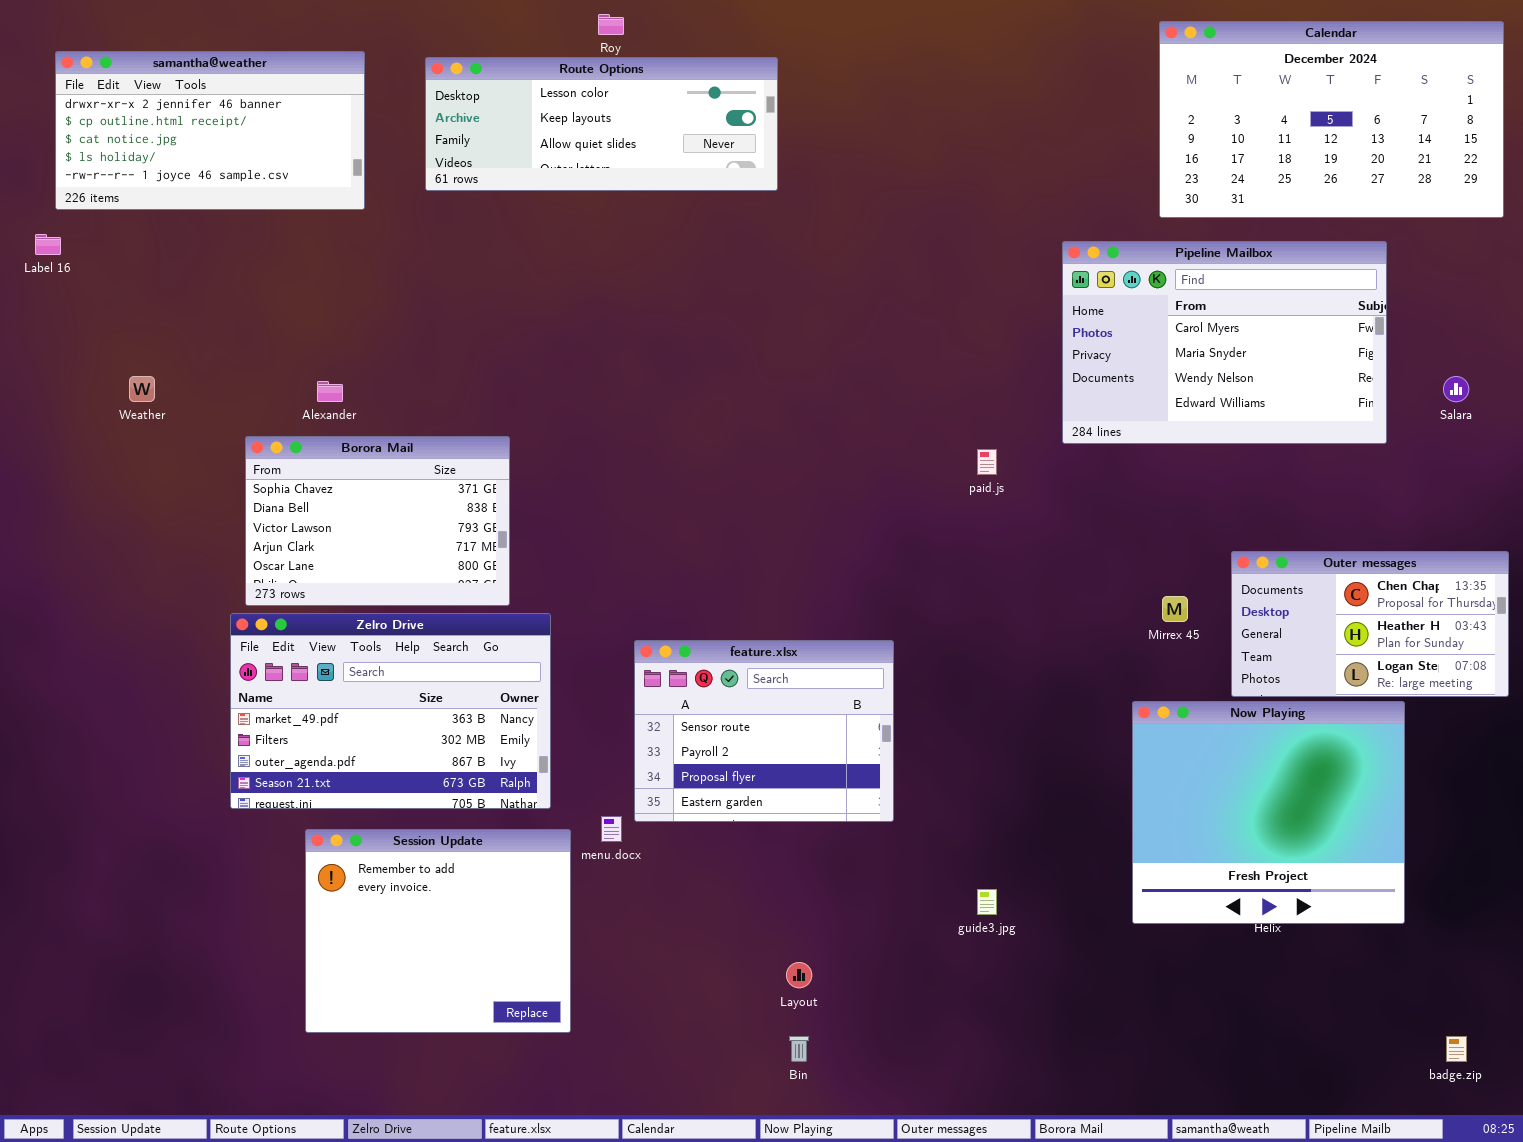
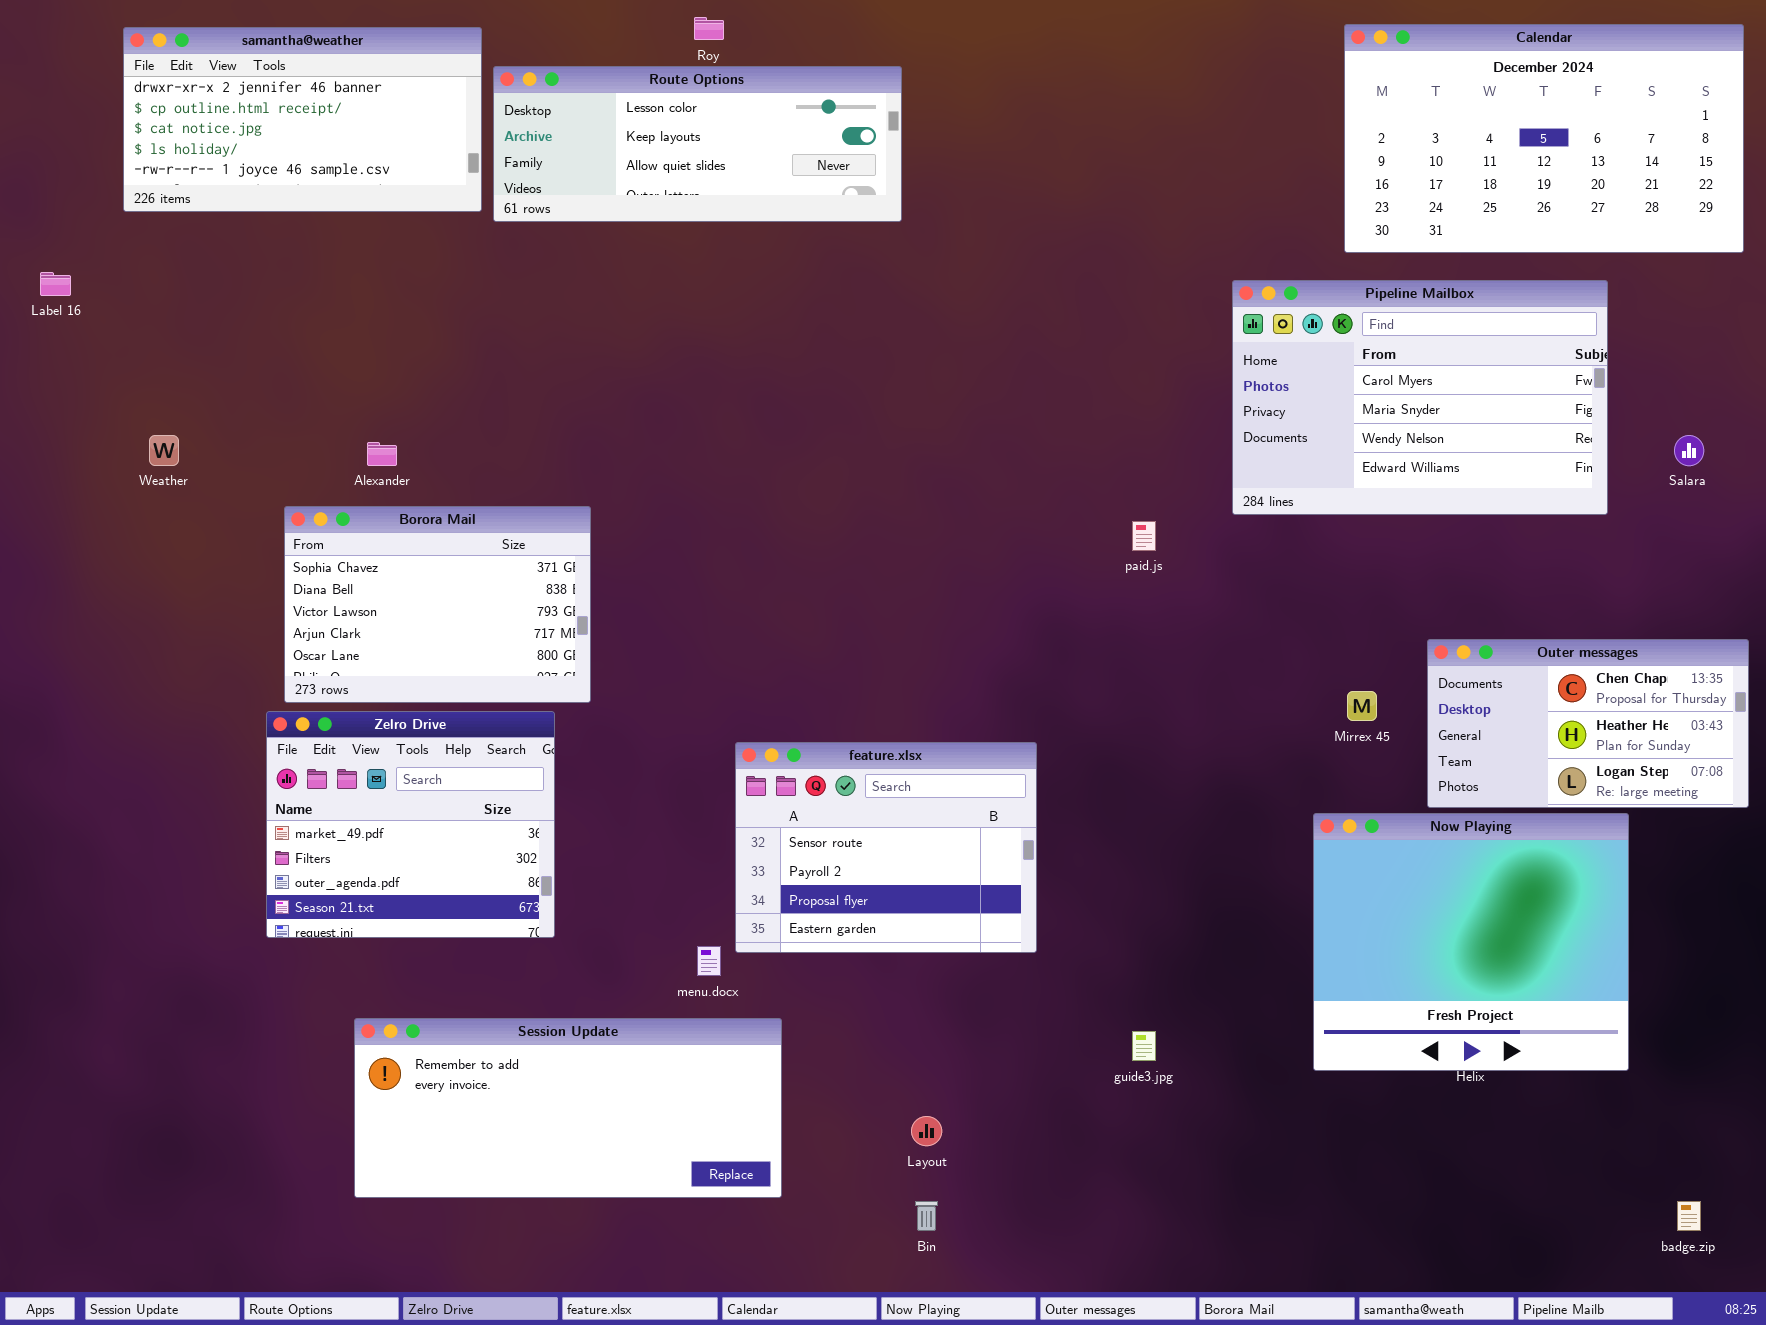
samantha@weather: [55,51,365,210] -> [123,27,482,212], moved
Zelro Drive: [230,613,551,809] -> [266,711,555,938], resized
Session Update: [305,829,571,1033] -> [354,1018,782,1198], resized

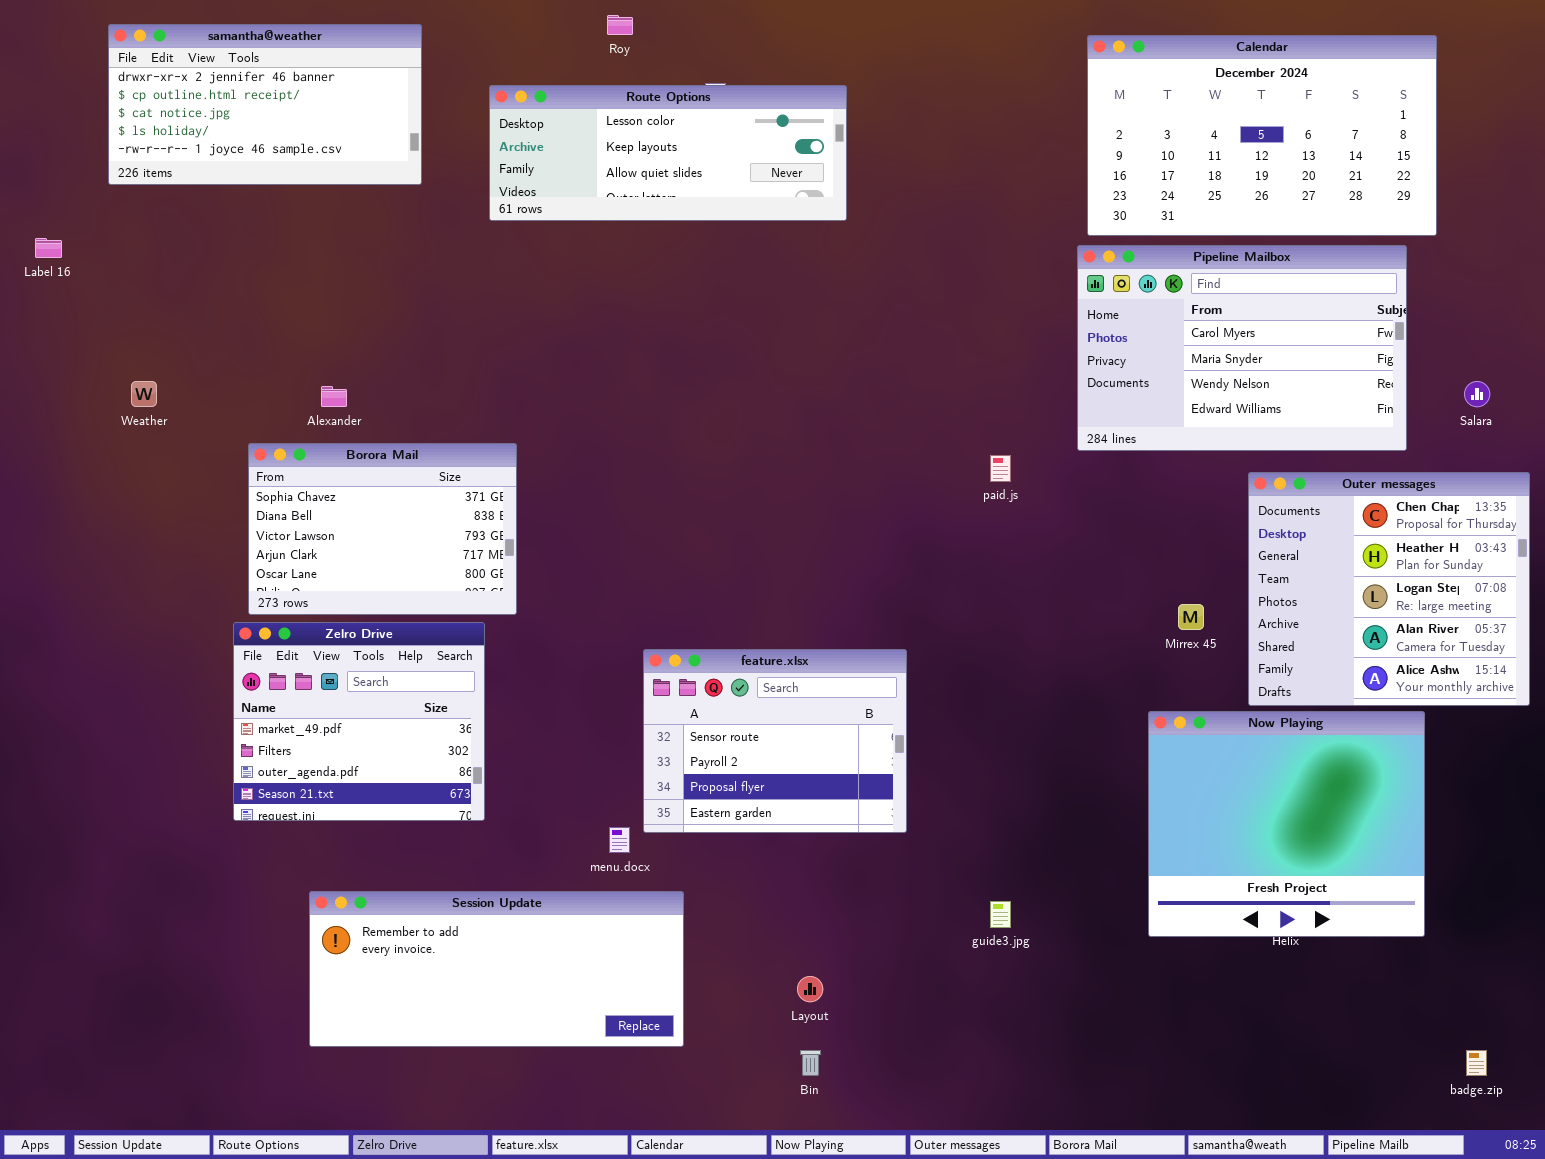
Calendar: [1344,24,1744,253] -> [1087,35,1437,236], moved
Route Options: [493,66,902,222] -> [489,85,847,221], moved
Outer messages: [1427,639,1749,808] -> [1248,472,1530,706], resized

